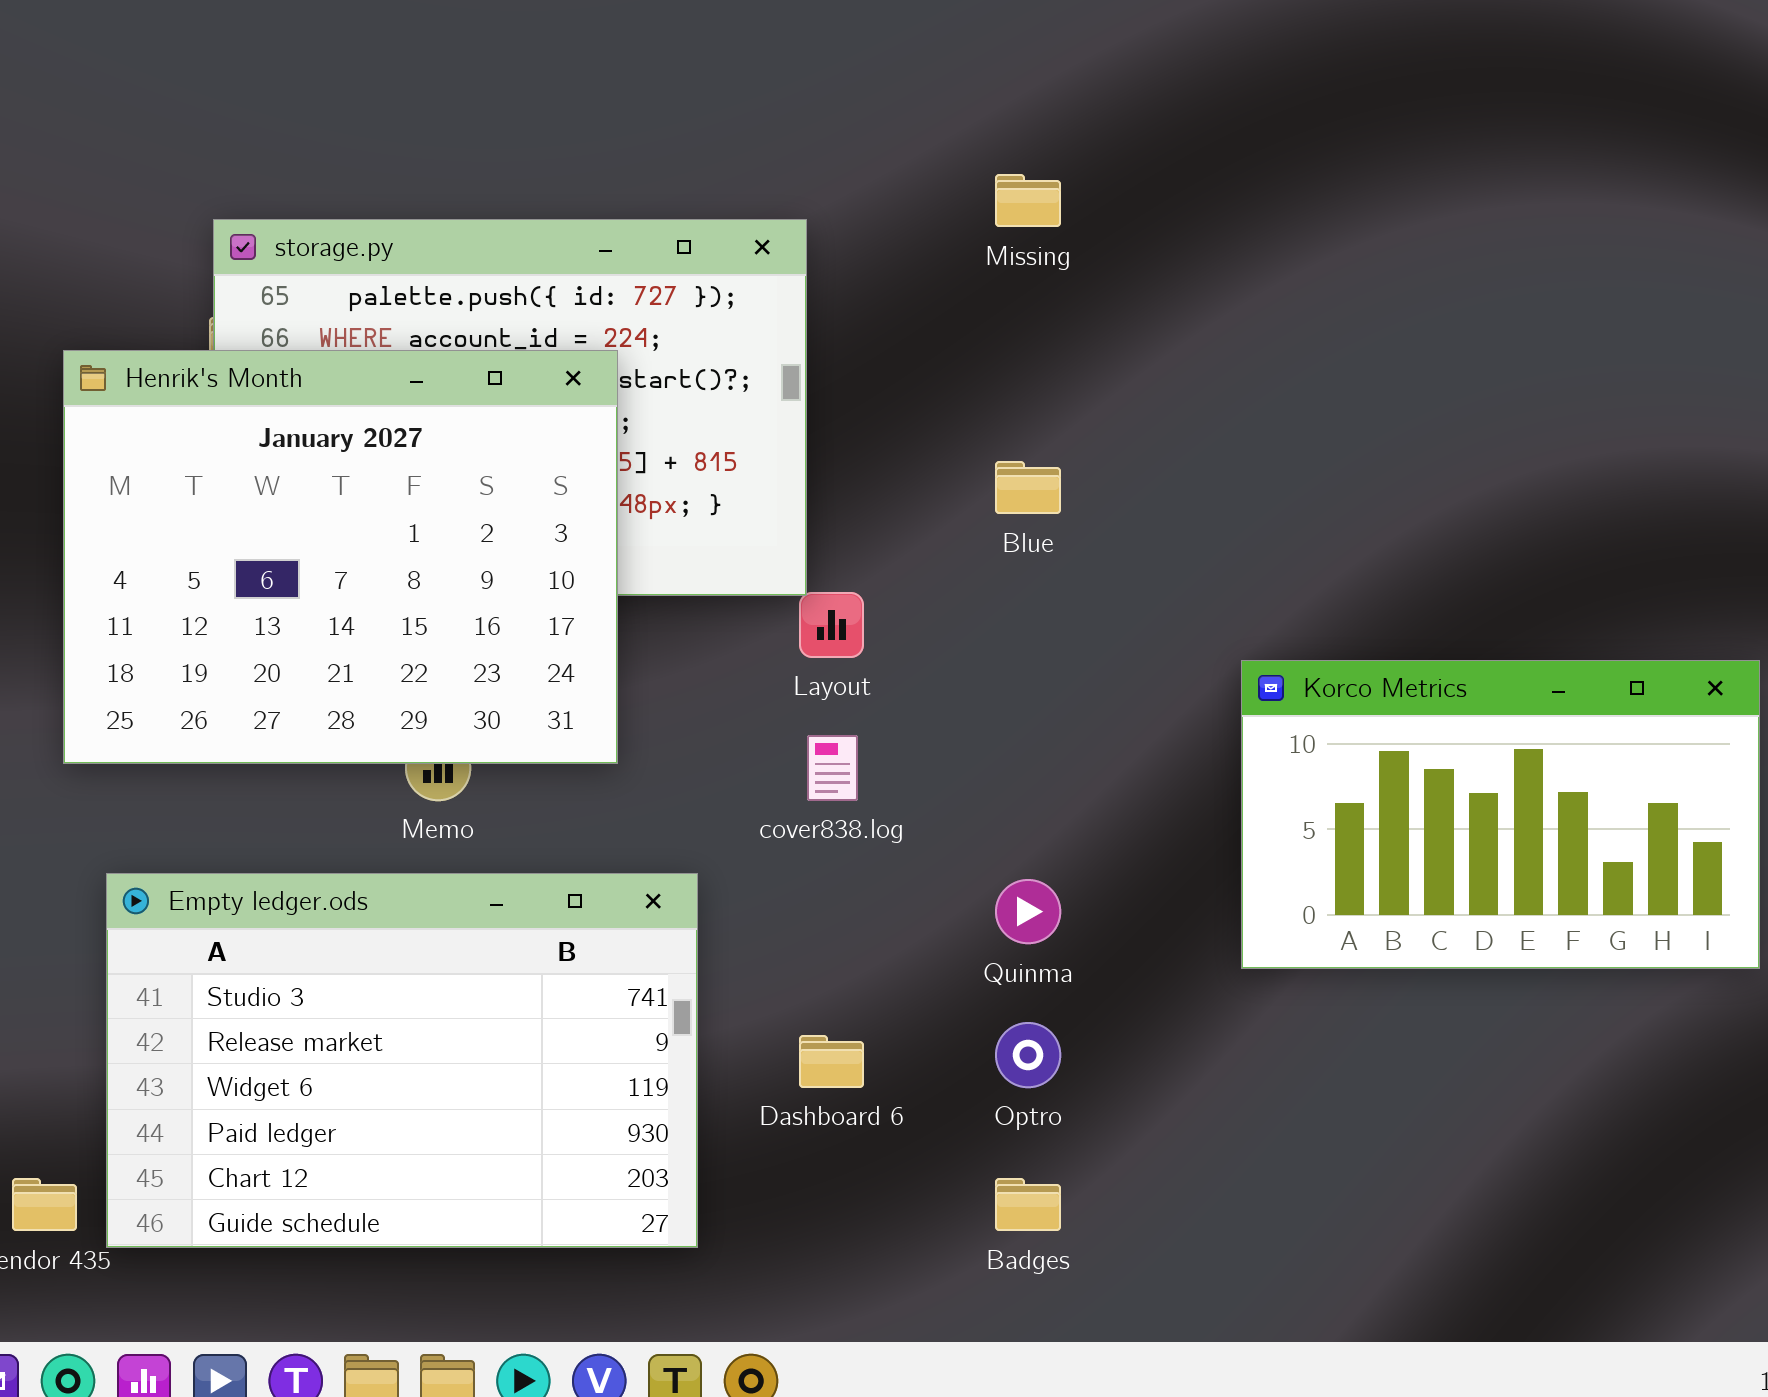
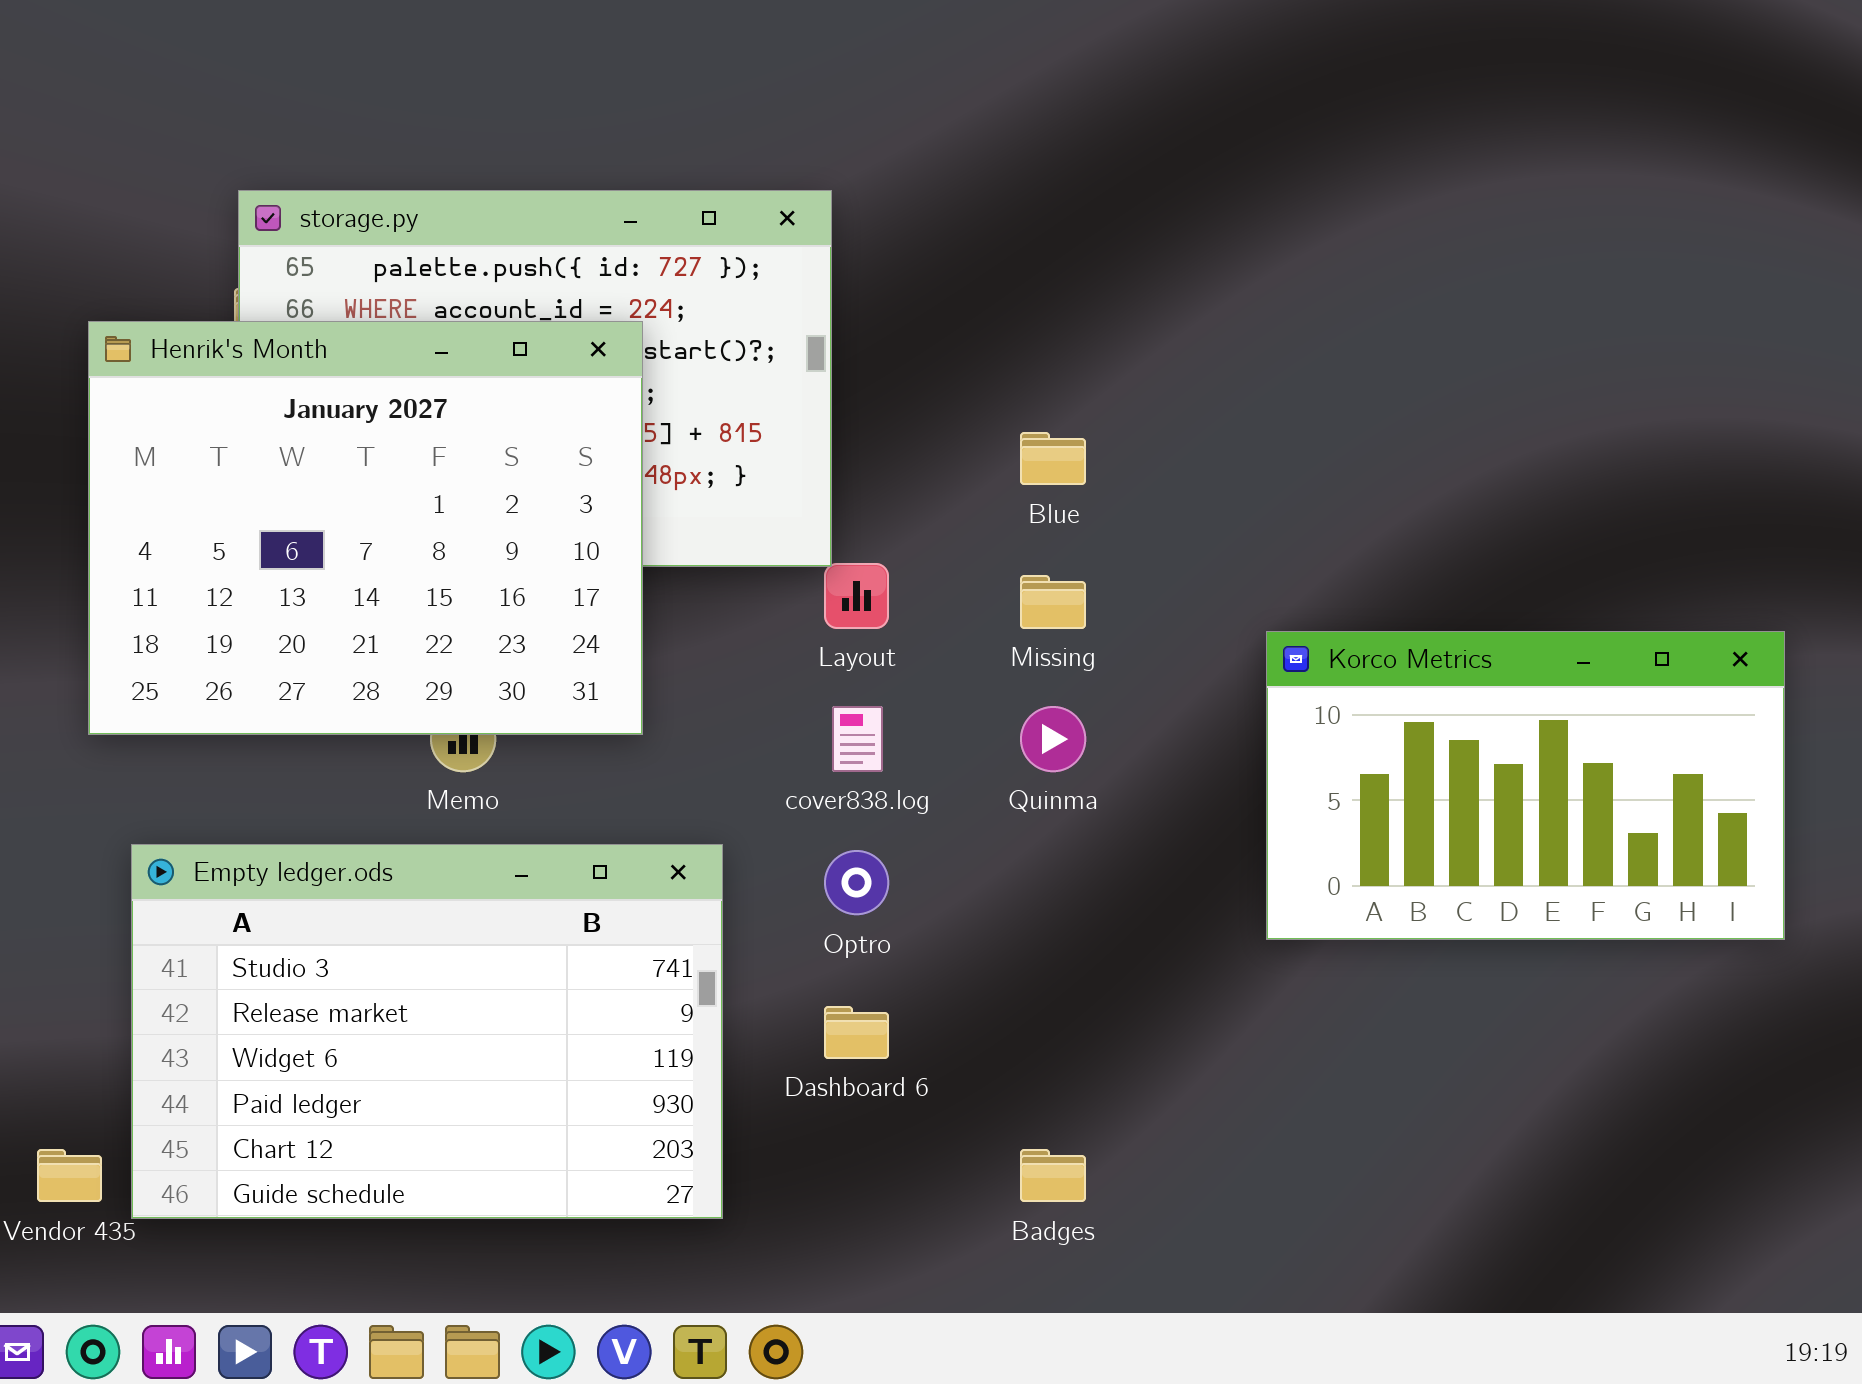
Missing: [995,174,1061,227] -> [1020,575,1086,629], moved
Quinma: [995,879,1061,944] -> [1020,706,1086,772], moved
Optro: [995,1022,1061,1088] -> [824,850,889,915], moved

